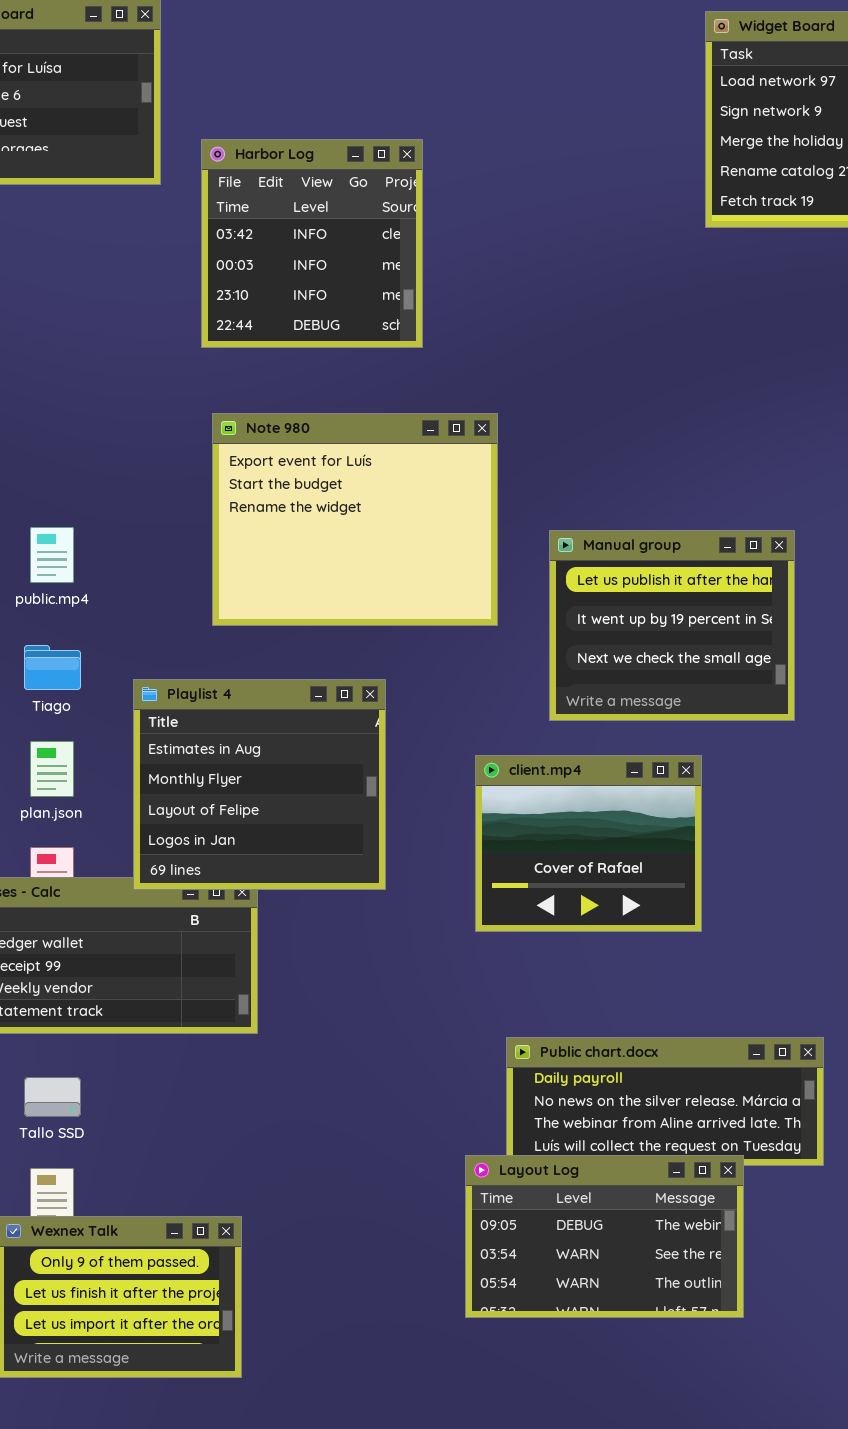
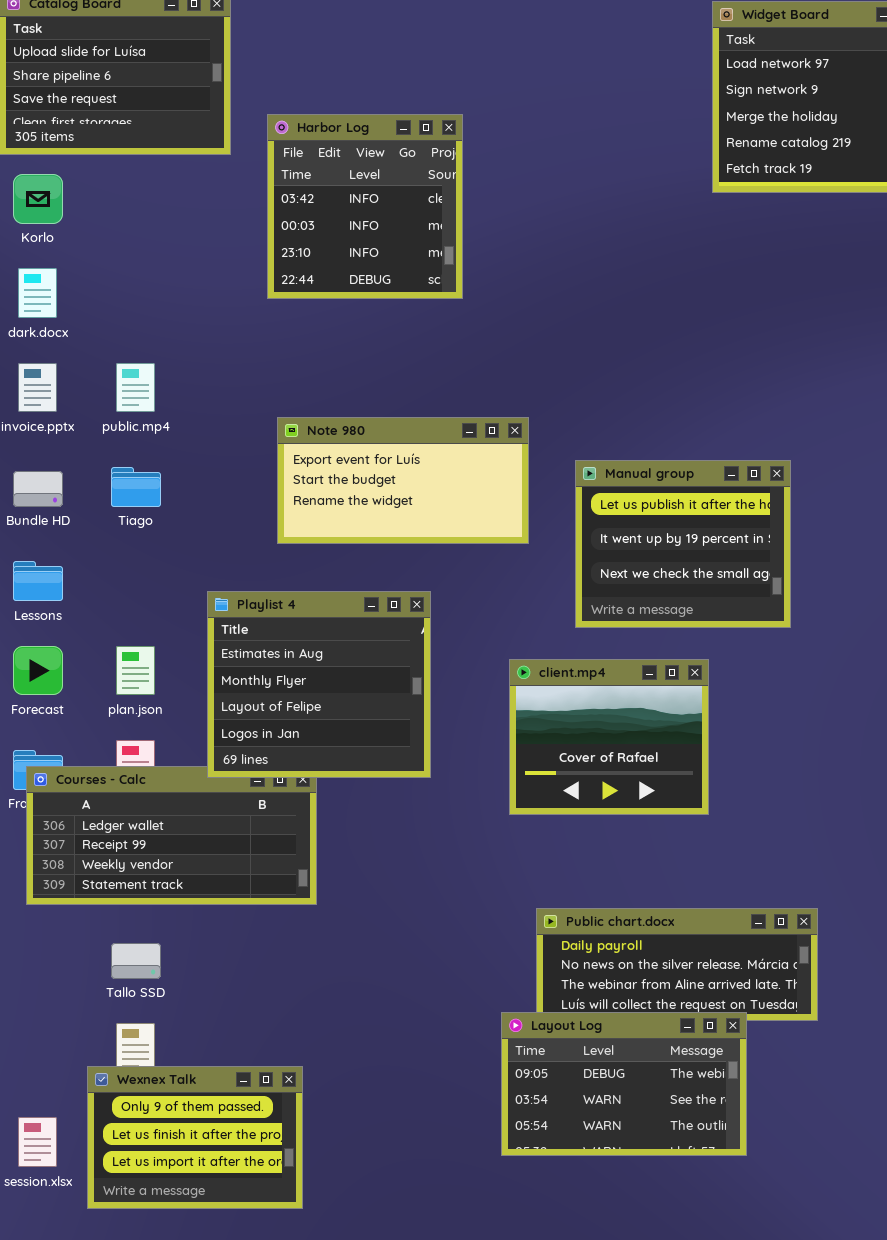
Note 980: [212,413,498,626] -> [277,417,529,544], resized
public.mp4: [30,527,74,583] -> [116,363,155,412], moved
Tiago: [24,645,81,690] -> [111,467,161,507], moved

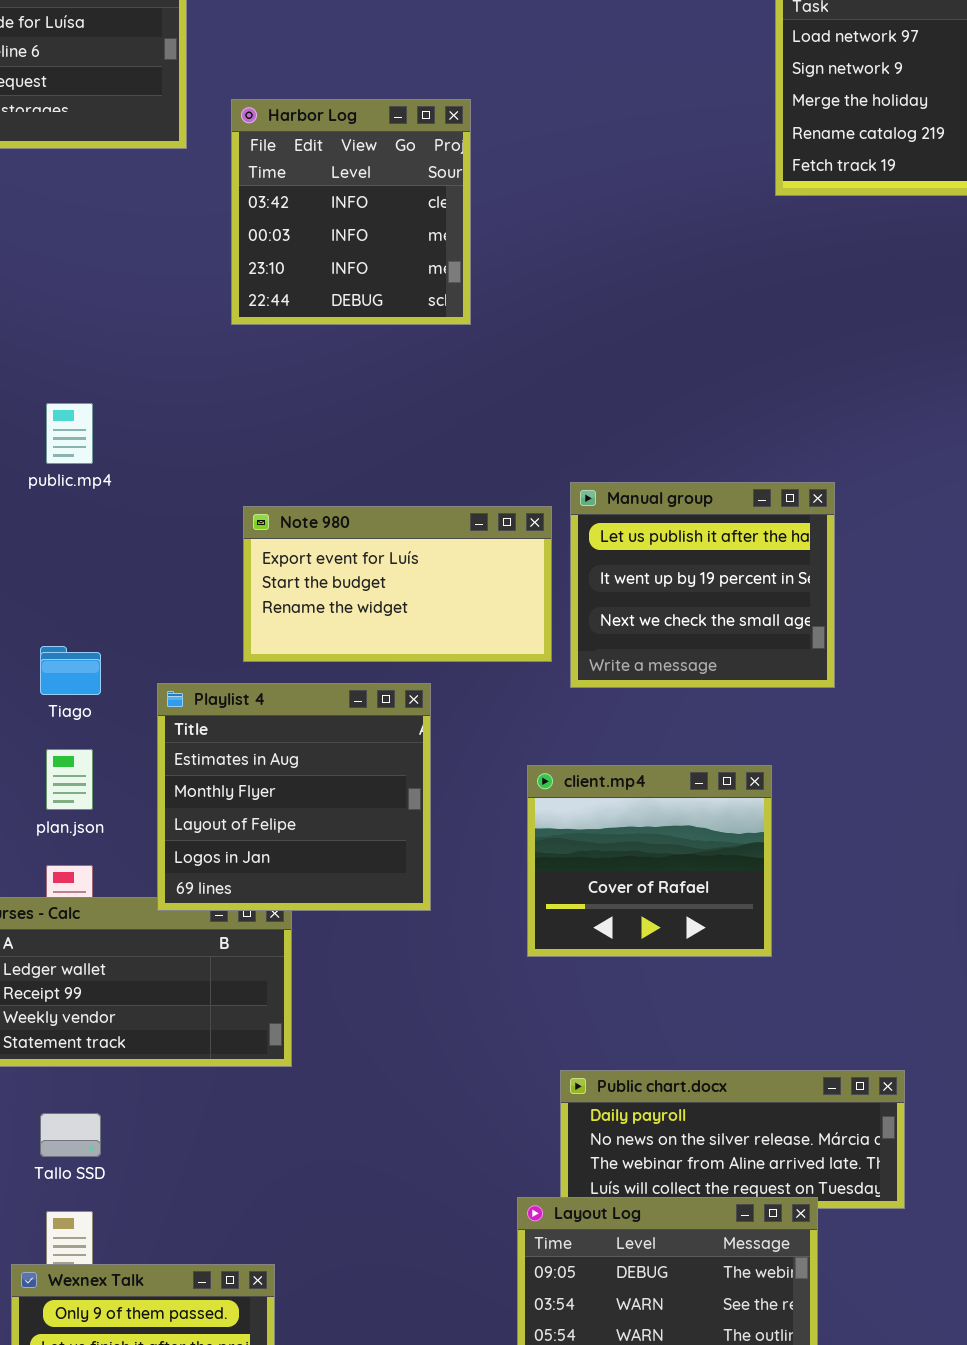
Note 980: [277,417,529,544] -> [243,506,552,662], moved
Manual group: [575,460,791,628] -> [570,482,835,688], moved
Tiago: [111,467,161,507] -> [40,646,101,695], moved

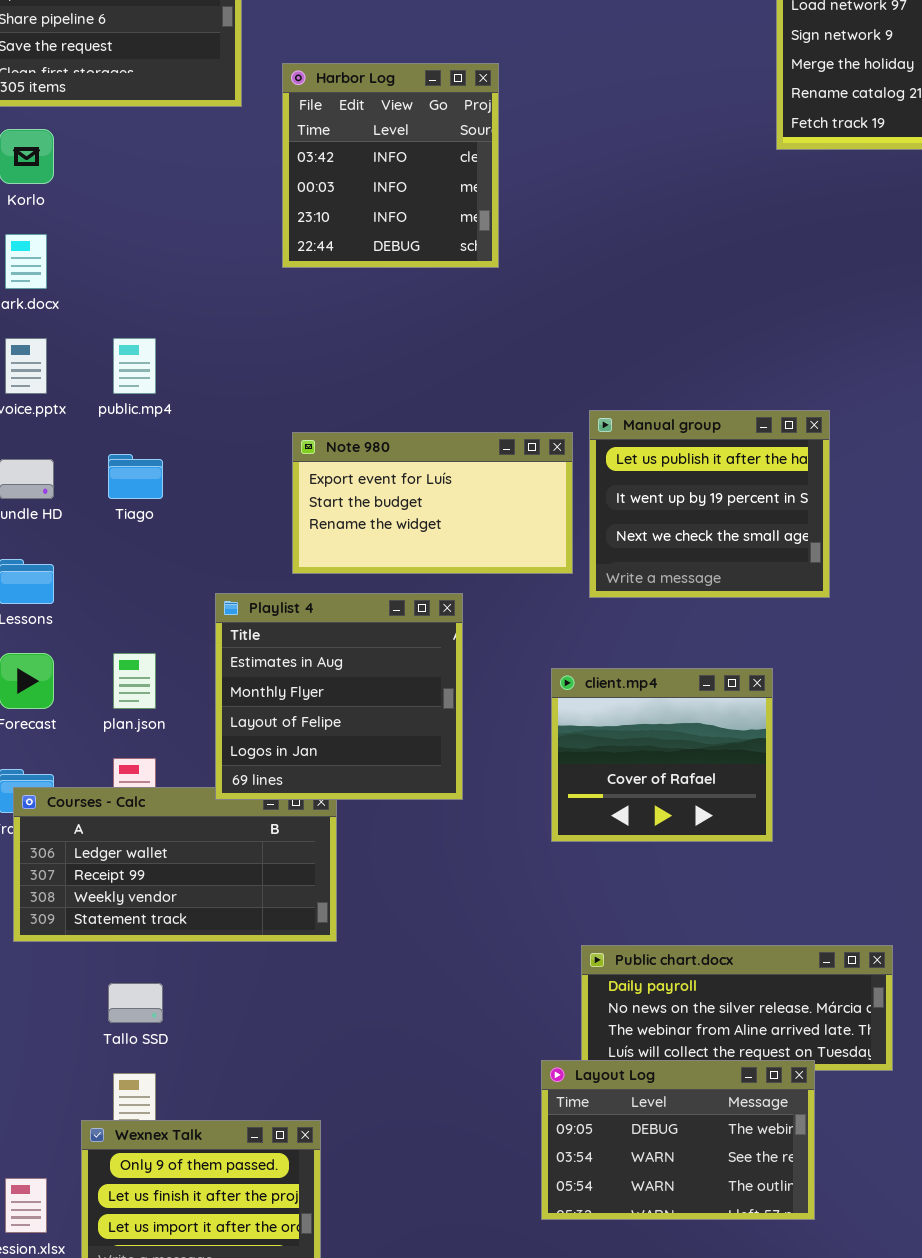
Tiago: [40,646,101,695] -> [108,454,163,499], moved

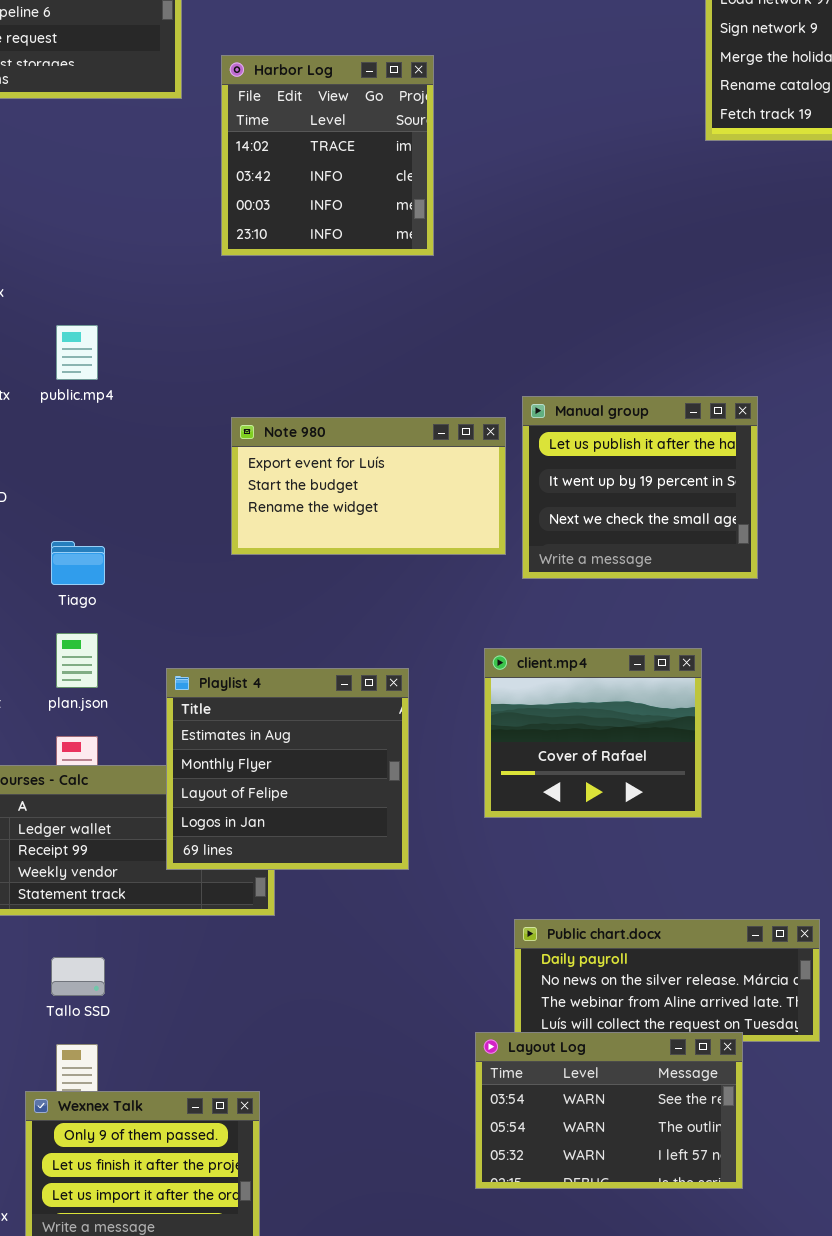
Harbor Log: [282,63,499,268] -> [221,55,434,256], scrolled up 1 row
Tiago: [108,454,163,499] -> [51,541,105,585], moved
Playlist 4: [215,593,463,800] -> [166,668,409,870], moved
Layout Log: [541,1060,815,1220] -> [475,1032,743,1189], scrolled down 1 row

